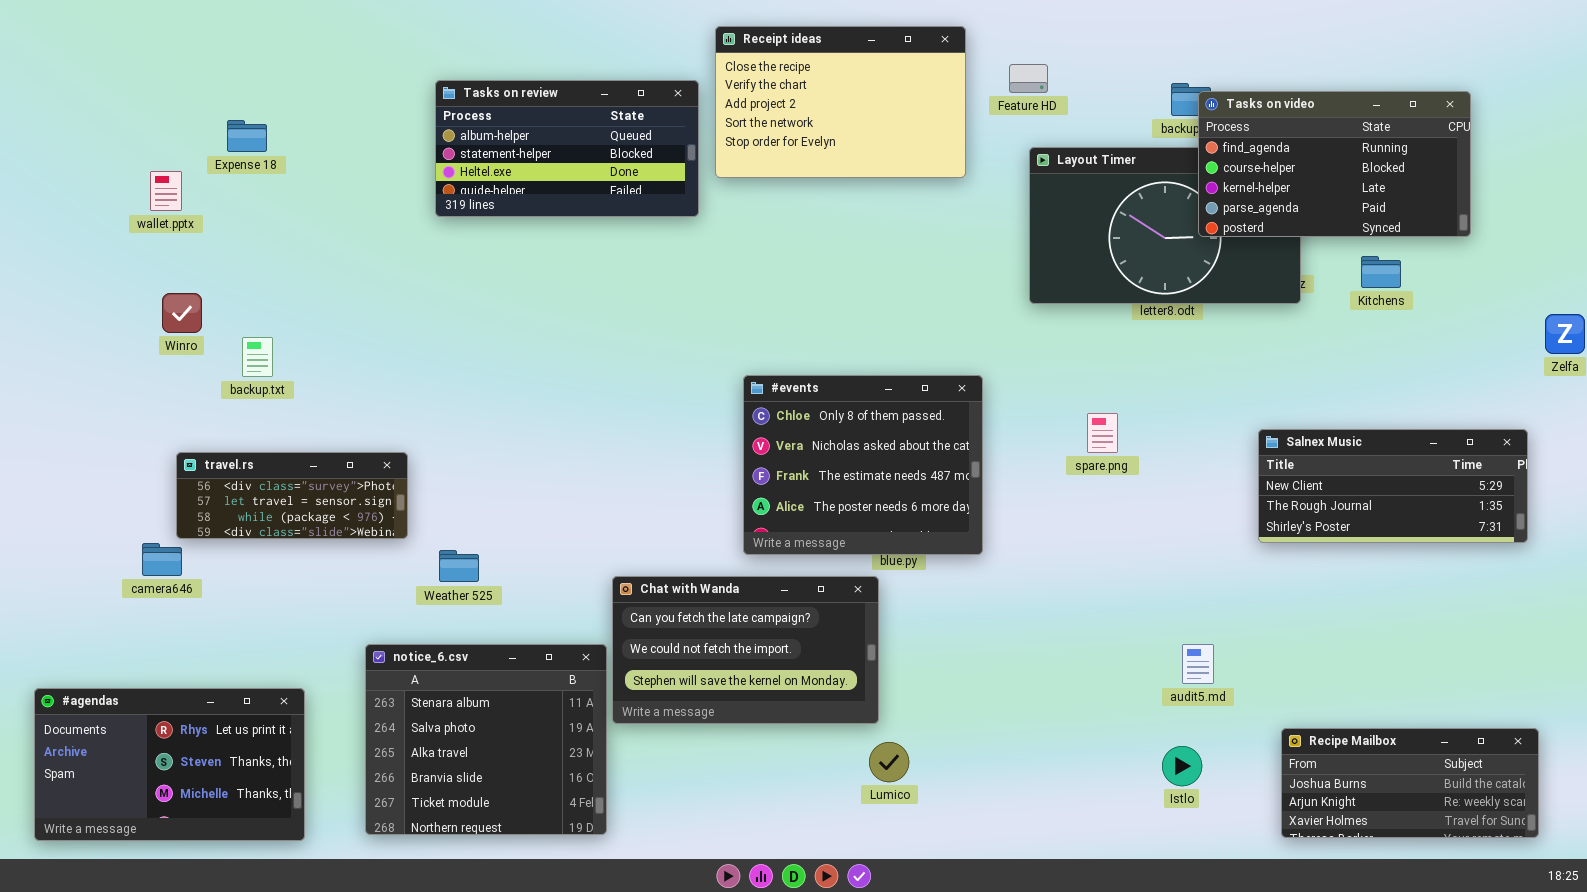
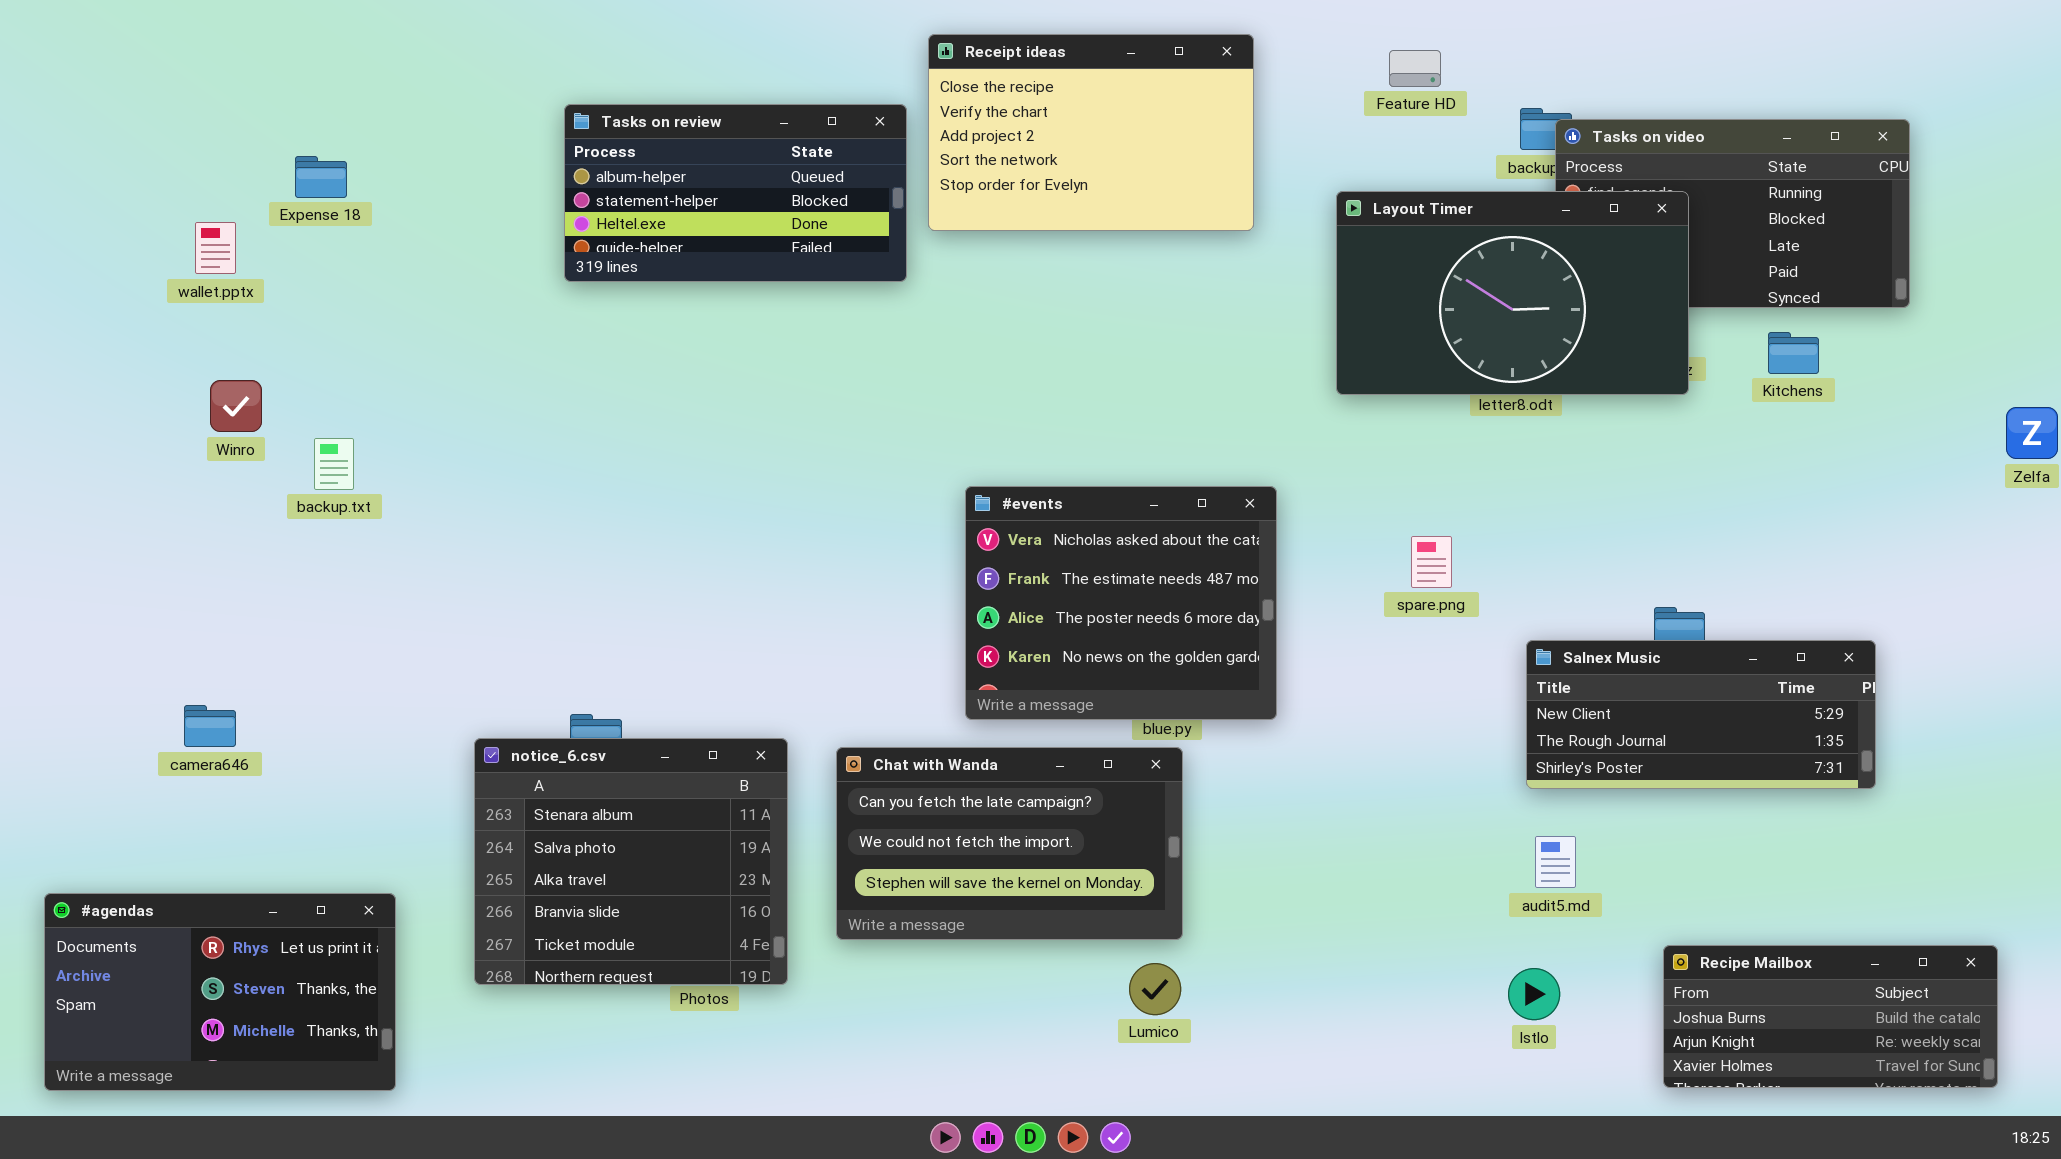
Feature HD: [1009,64,1048,93] -> [1389,50,1441,87], moved
Layout Timer: [1029,147,1301,304] -> [1336,191,1689,395], raised
#events: [743,375,983,555] -> [965,486,1277,720], scrolled down 1 row
Salnex Music: [1258,429,1528,543] -> [1526,640,1876,789], moved
travel.rs: [176,452,408,539] -> none, closed
Chat with Wanda: [612,576,879,724] -> [836,747,1183,940], moved
notice_6.csv: [365,644,607,835] -> [474,738,788,985], moved

